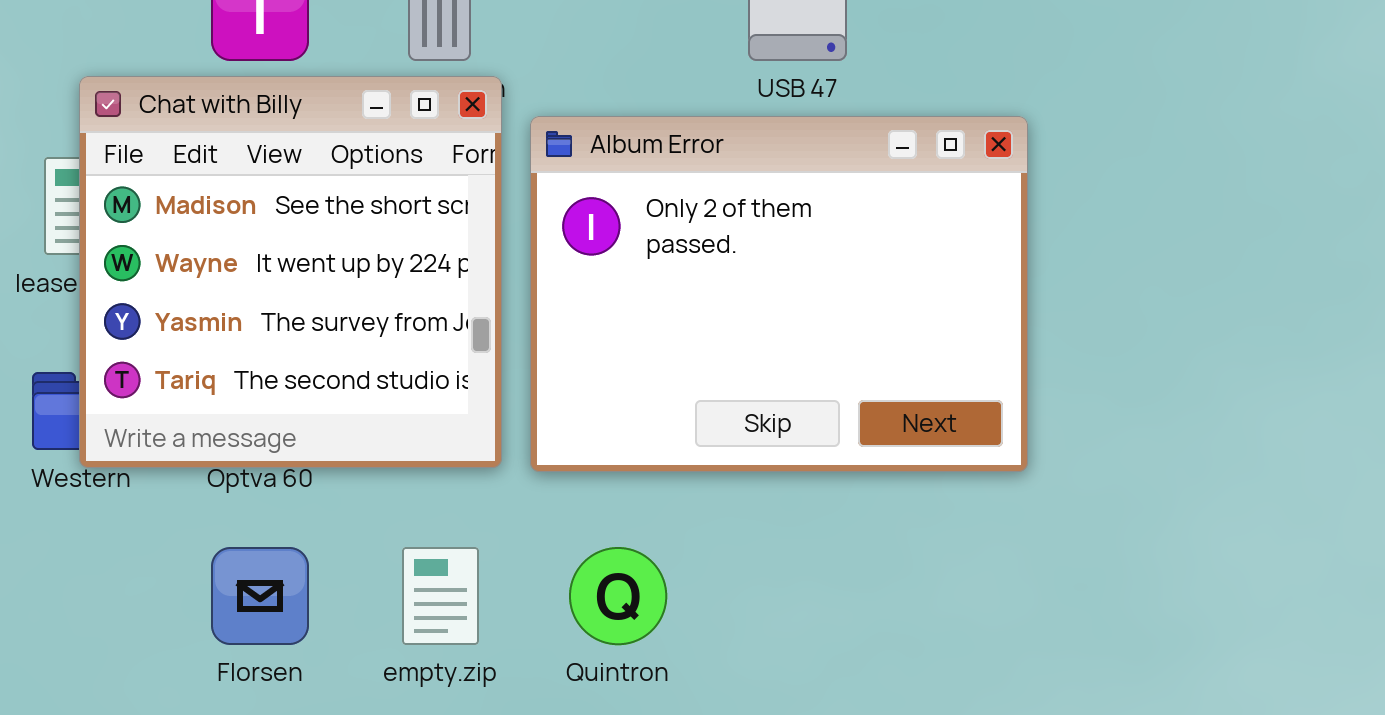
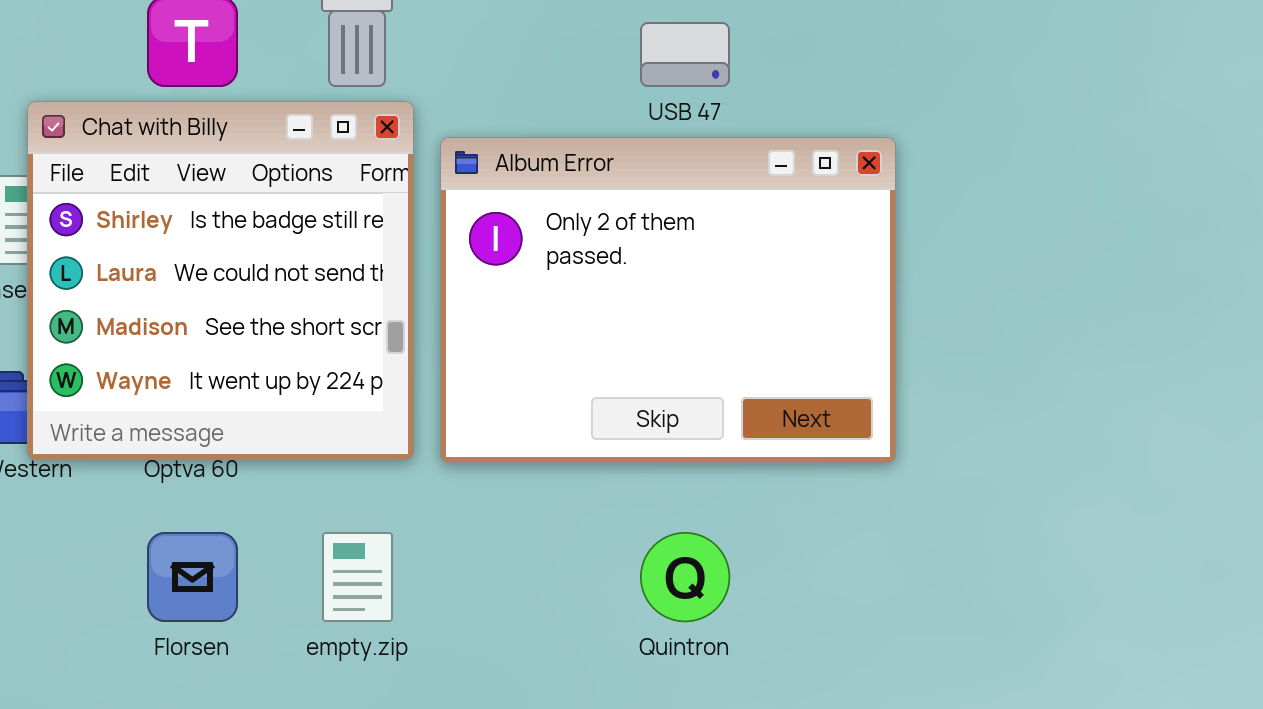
Chat with Billy: [79,76,502,468] -> [27,101,414,460], scrolled up 2 rows
Quintron: [569,547,667,645] -> [640,532,730,622], moved

